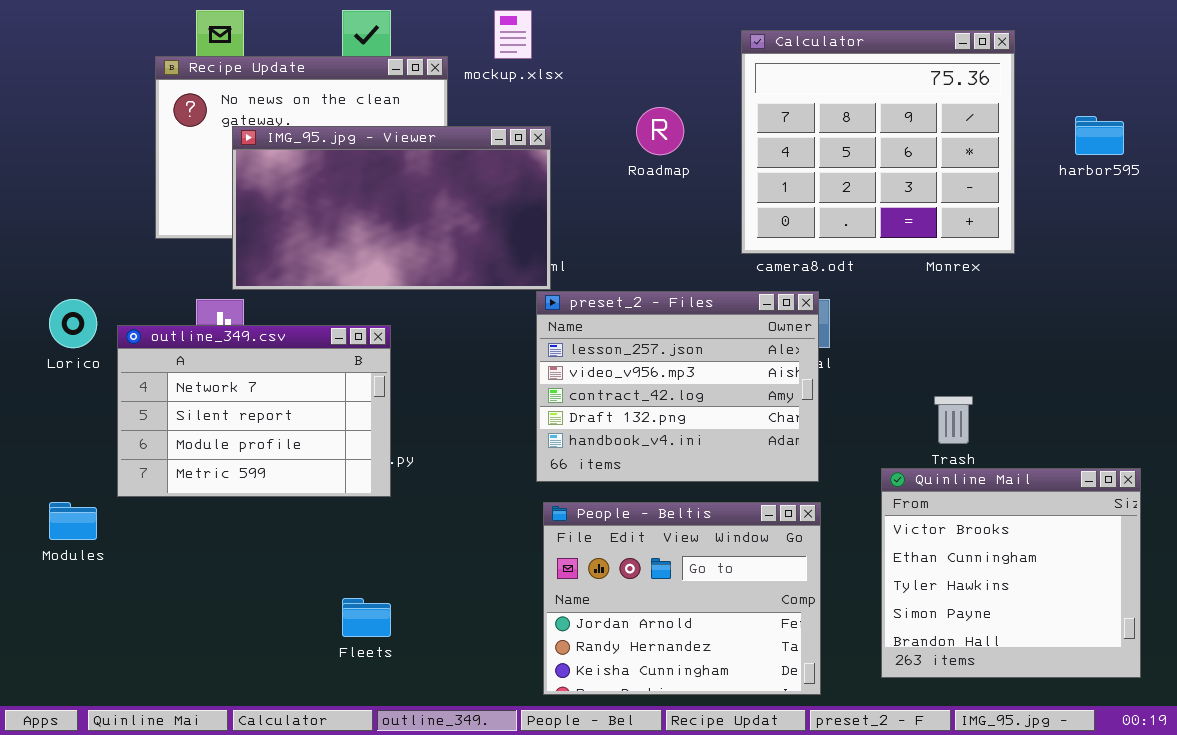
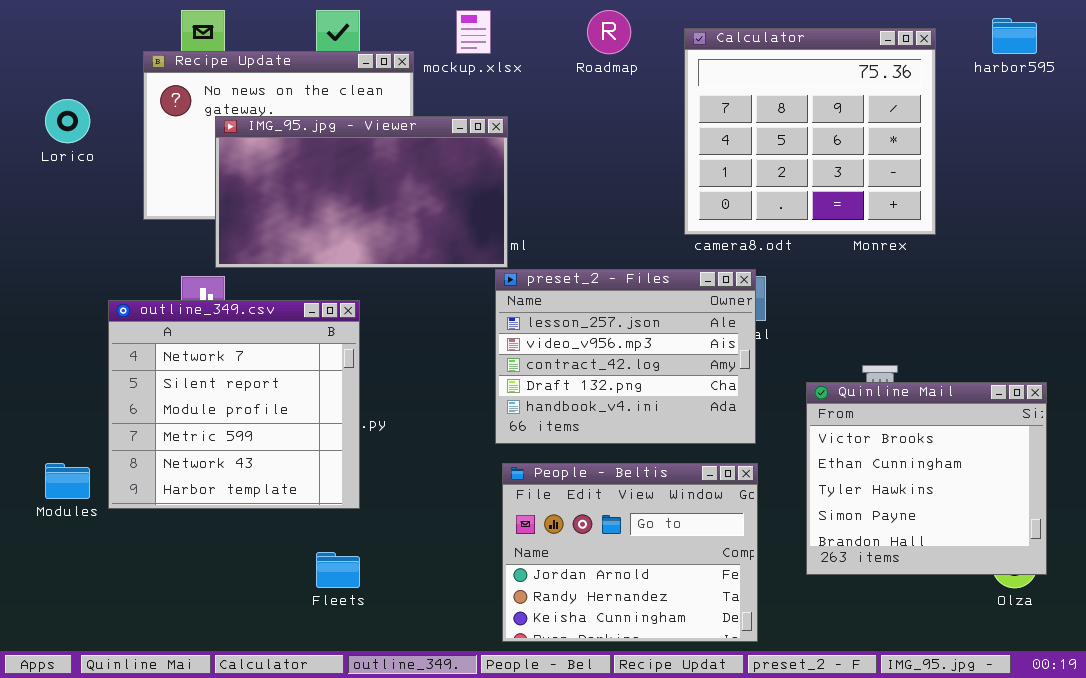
Roadmap: [636,107,684,155] -> [587,10,631,54], moved
harbor595: [1075,116,1124,155] -> [992,18,1037,54], moved
Lorico: [49,299,97,348] -> [45,99,90,143], moved
outline_349.csv: [117,325,391,497] -> [108,300,360,509], resized
Quinline Mail: [881,468,1141,678] -> [806,382,1047,575], moved

